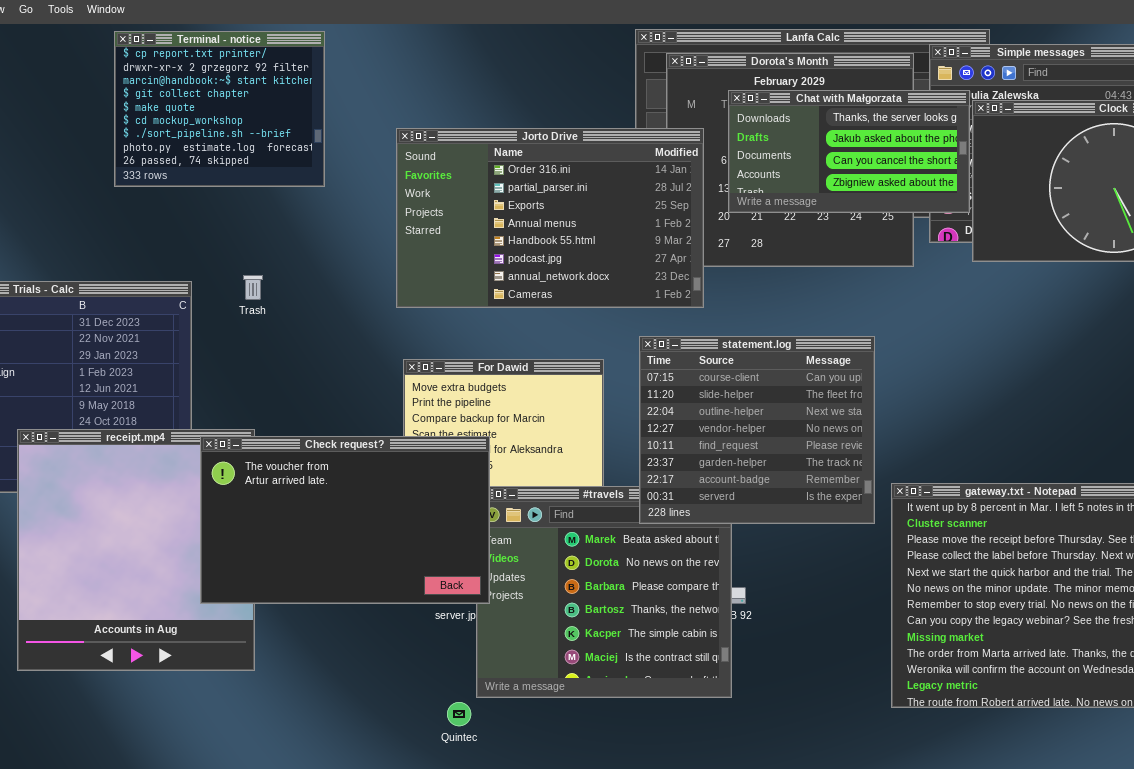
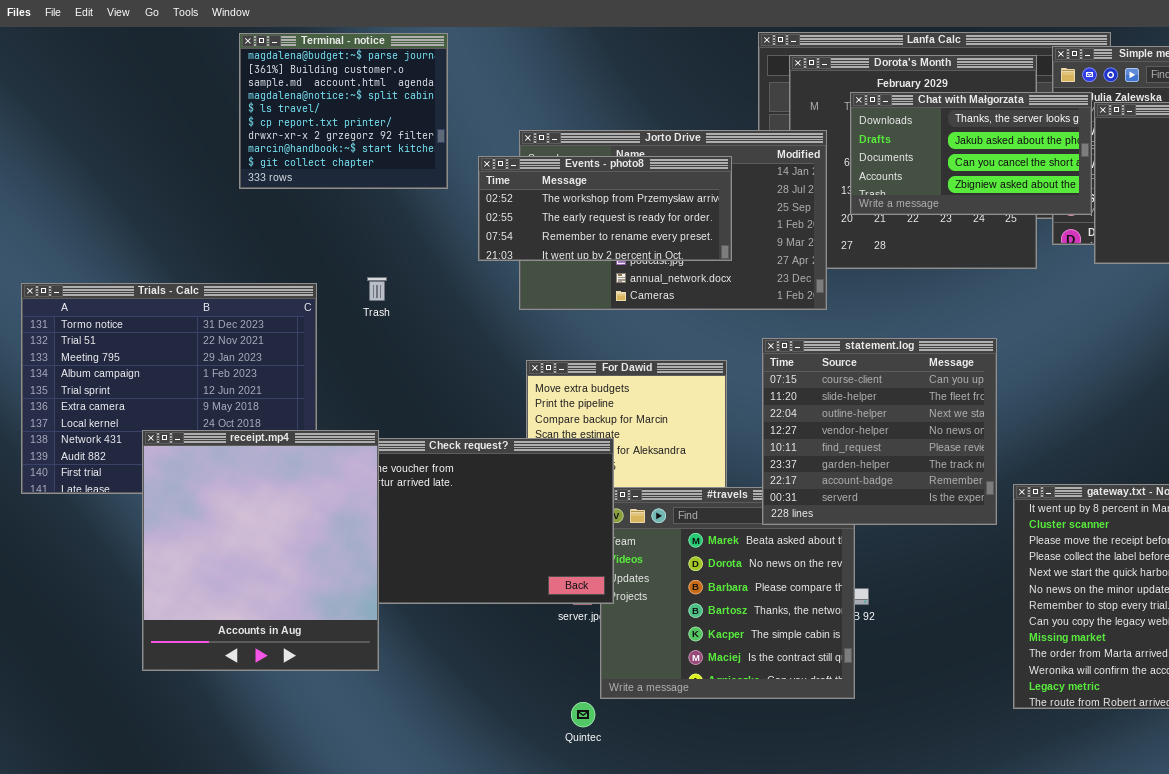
Terminal - notice: [114,31,325,187] -> [239,33,448,189], scrolled up 5 rows
Events - photo8: none -> [478,156,732,261], opened
receipt.mp4: [17,429,255,671] -> [142,430,379,671], raised

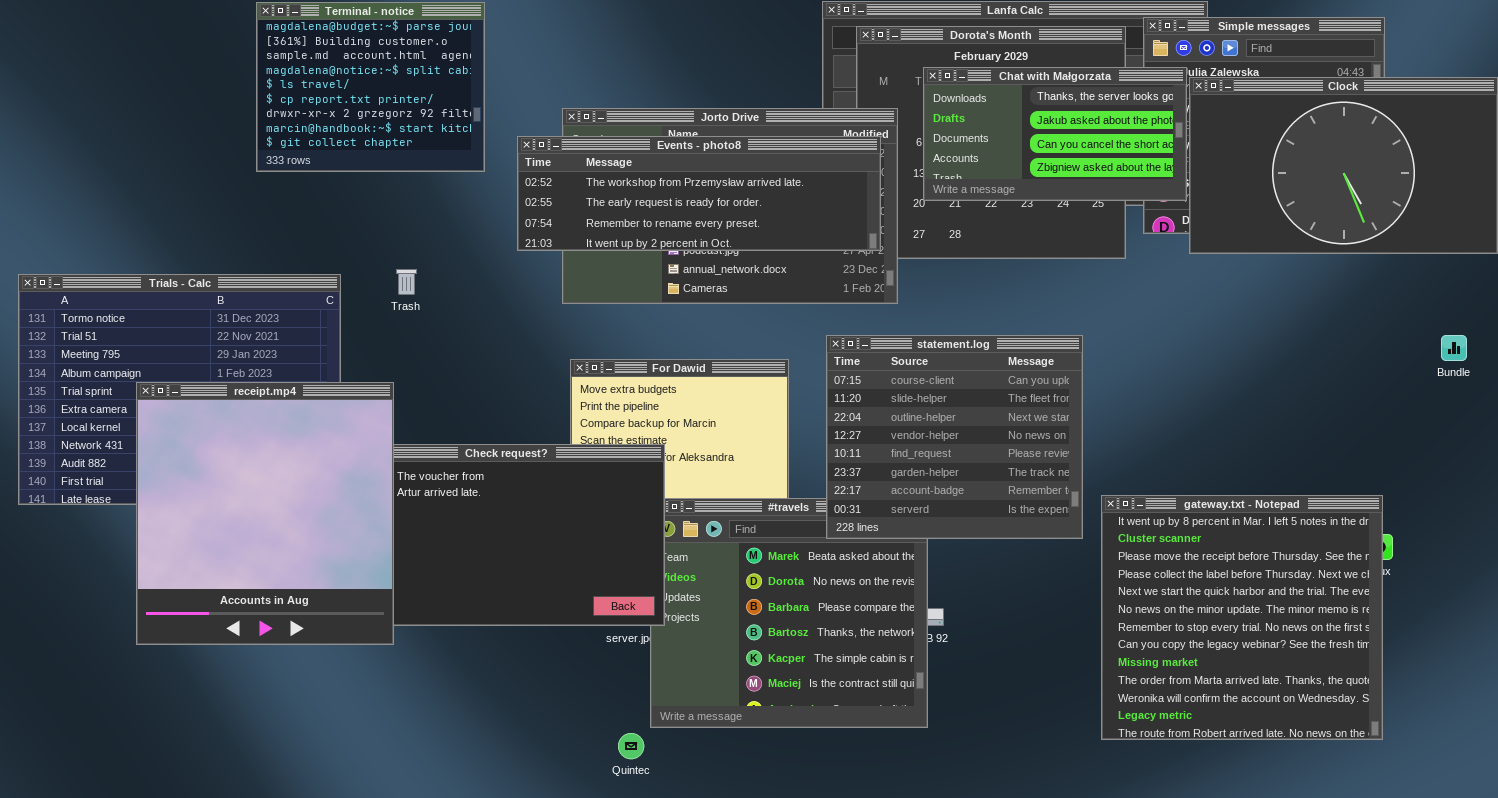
Events - photo8: [478,156,732,261] -> [517,136,881,251], resized
receipt.mp4: [142,430,379,671] -> [136,382,394,645], moved

